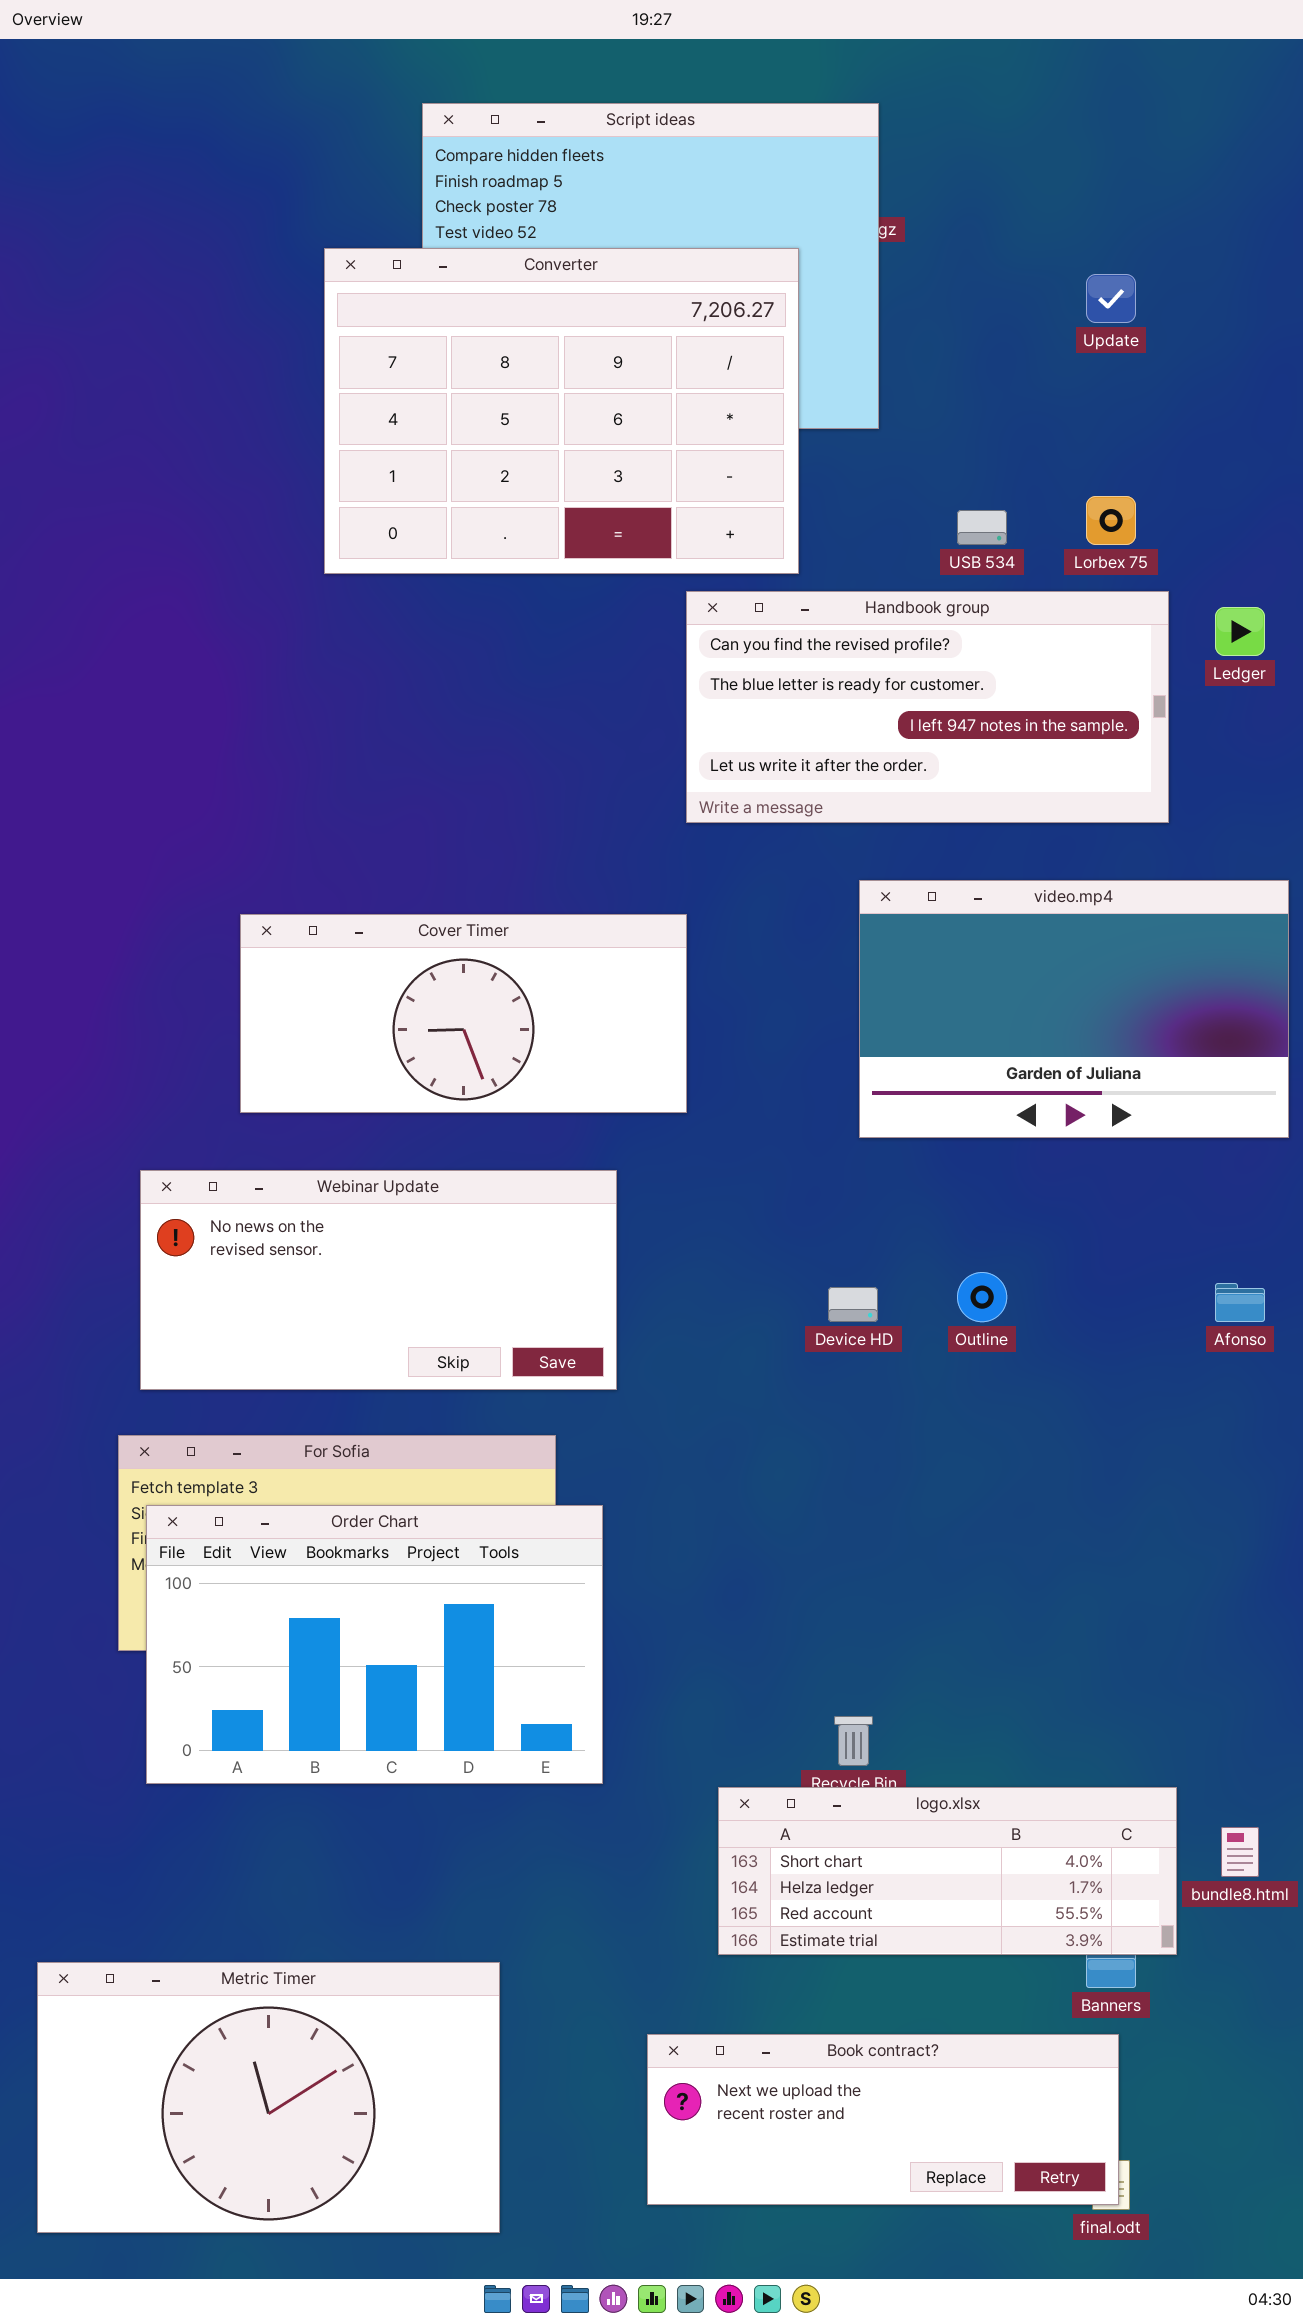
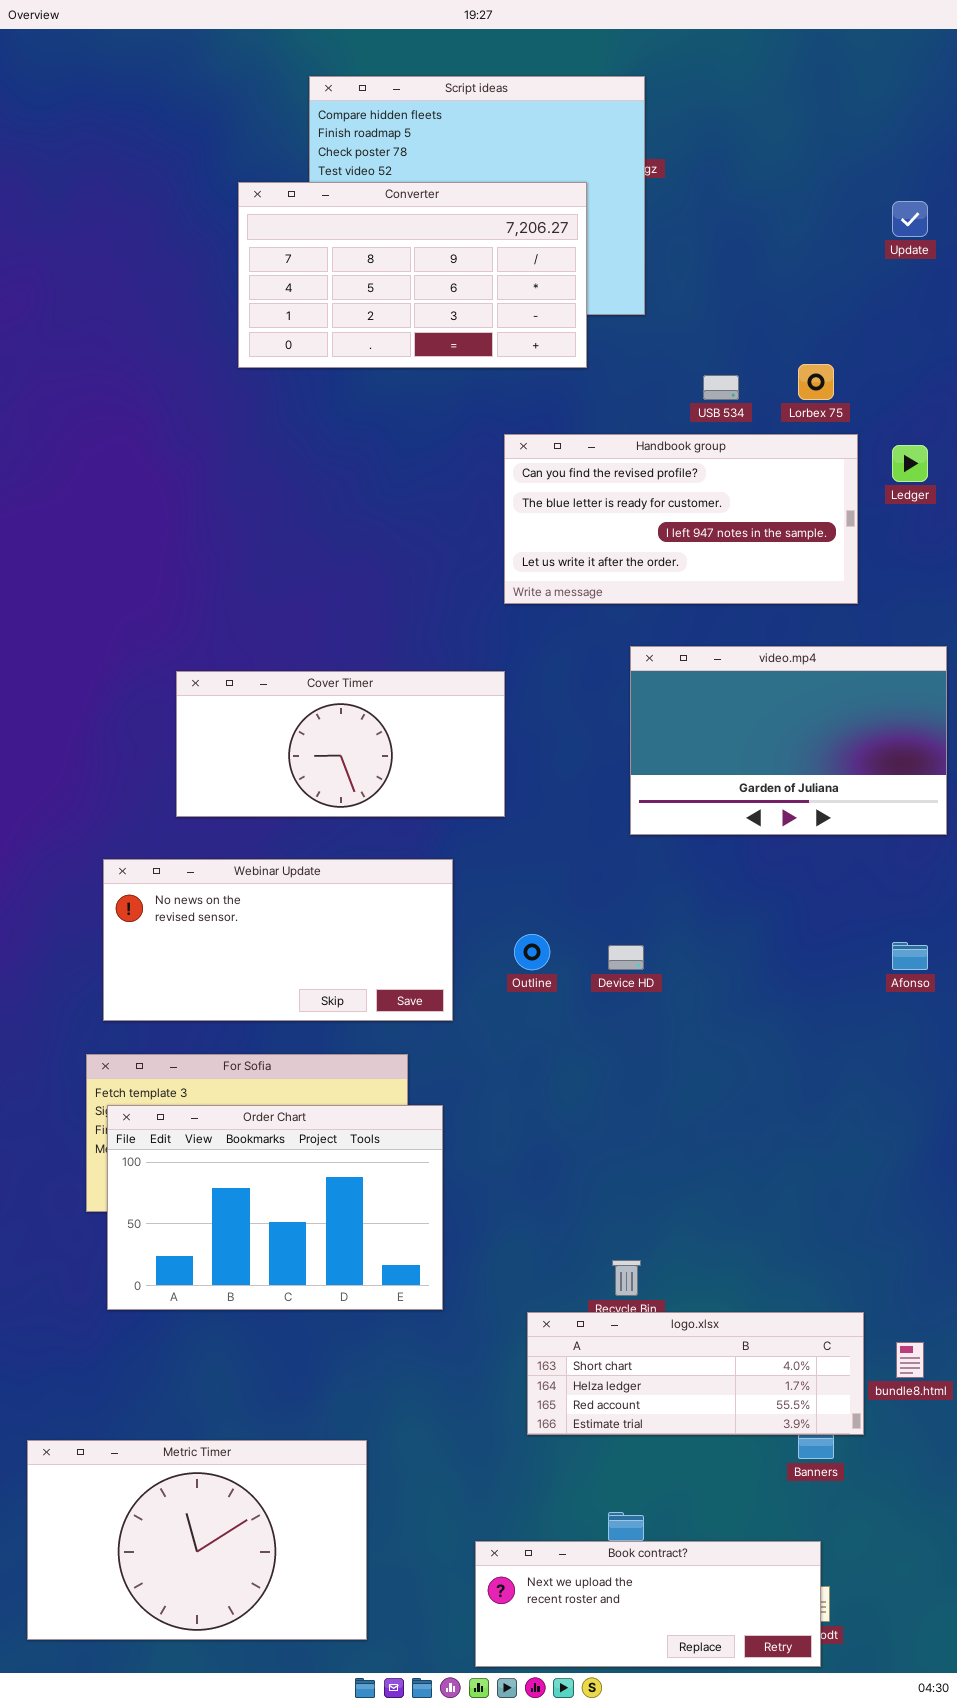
Converter: [324,248,799,574] -> [238,182,587,368], resized
Update: [1086,274,1136,323] -> [892,201,928,237], moved
Outline: [957,1272,1007,1322] -> [514,934,550,970], moved
Book contract?: [647,2034,1119,2205] -> [475,1541,821,1667], moved

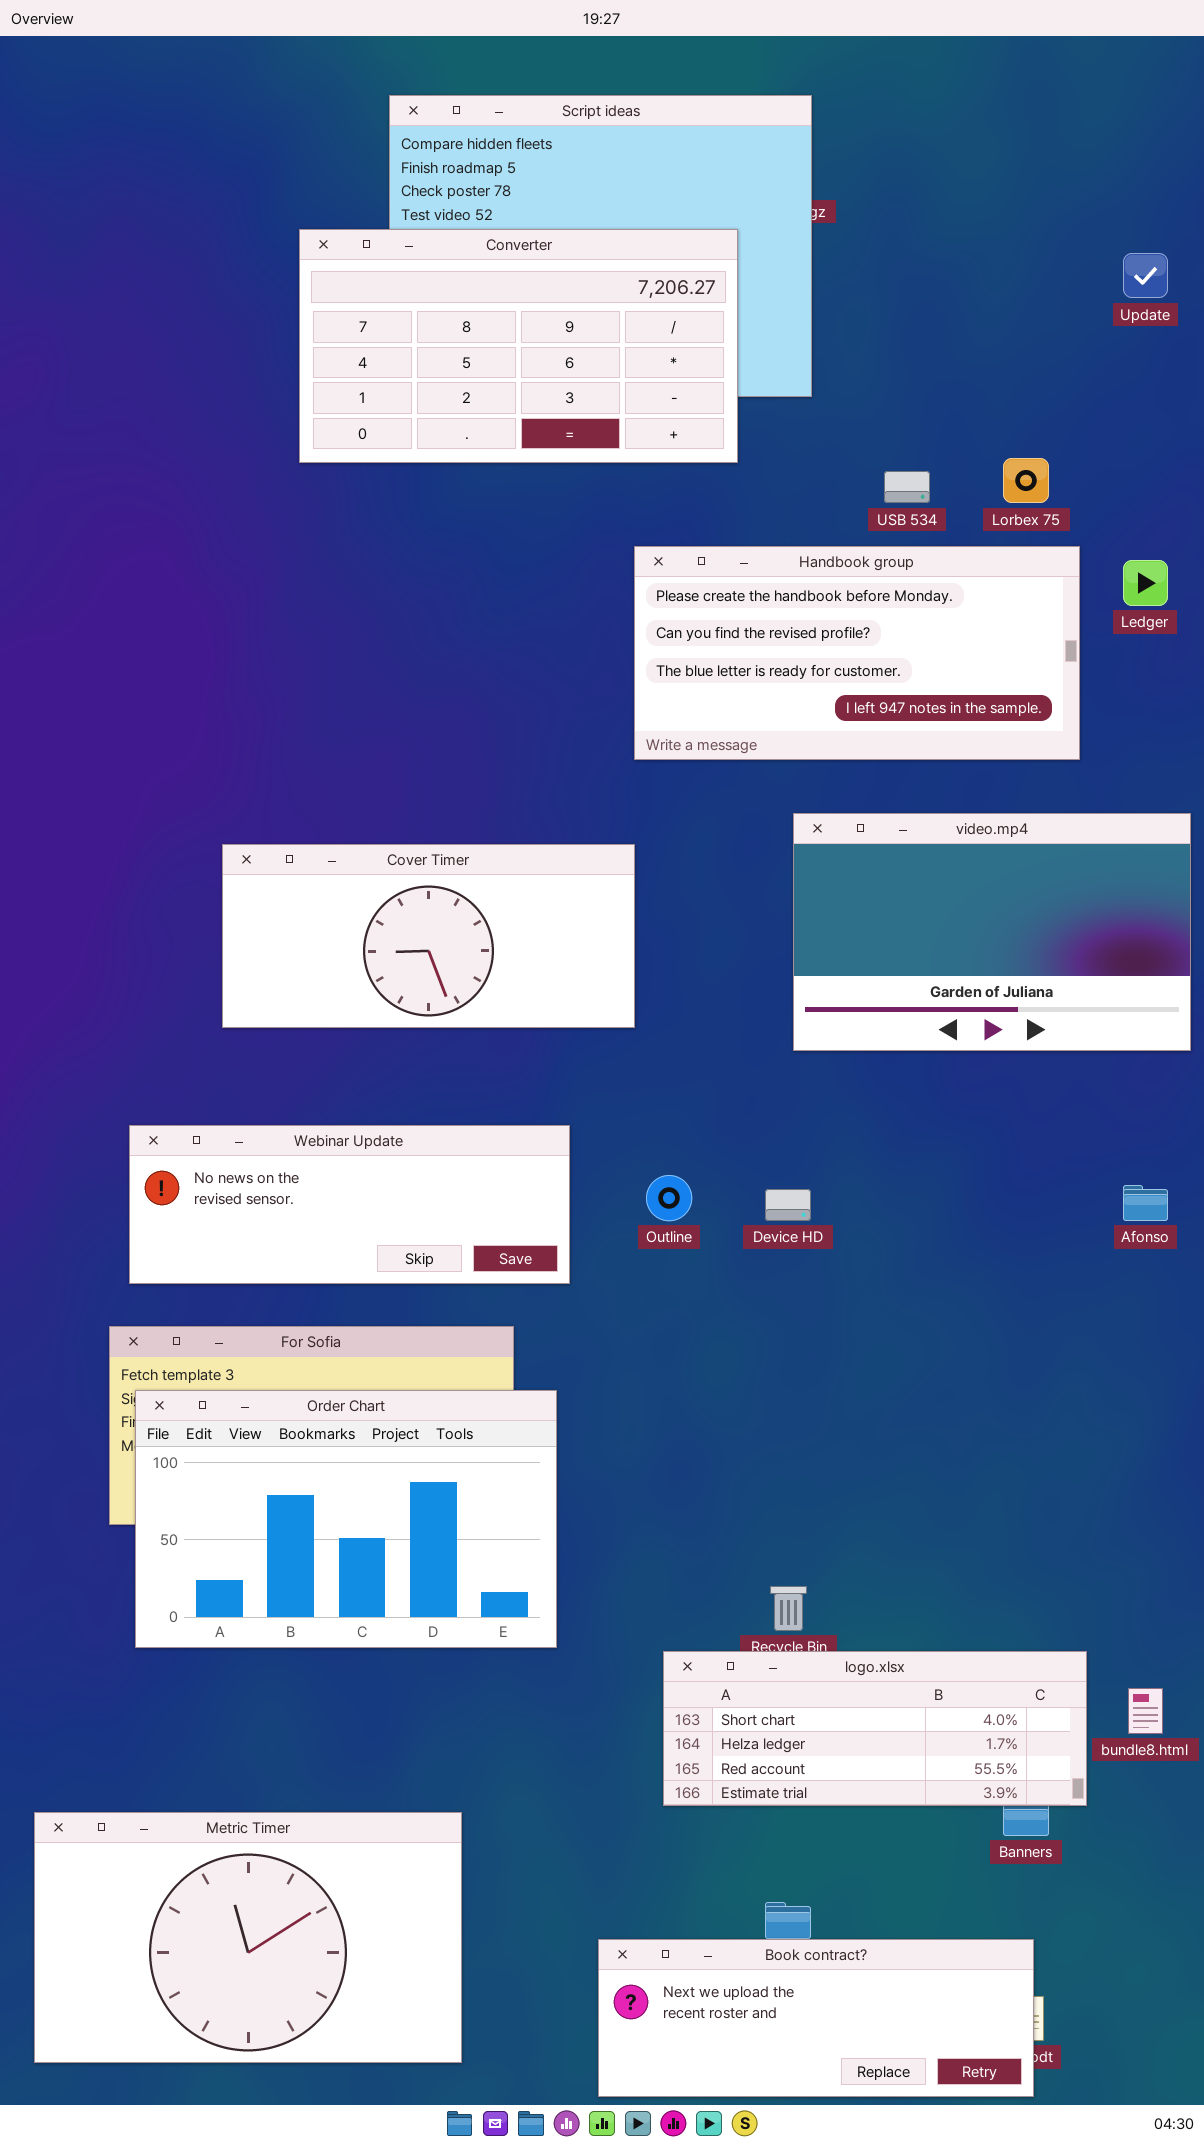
Handbook group: [504,434,858,604] -> [634,546,1080,760], scrolled up 1 row
Webinar Update: [103,859,453,1021] -> [129,1125,570,1284], resized

